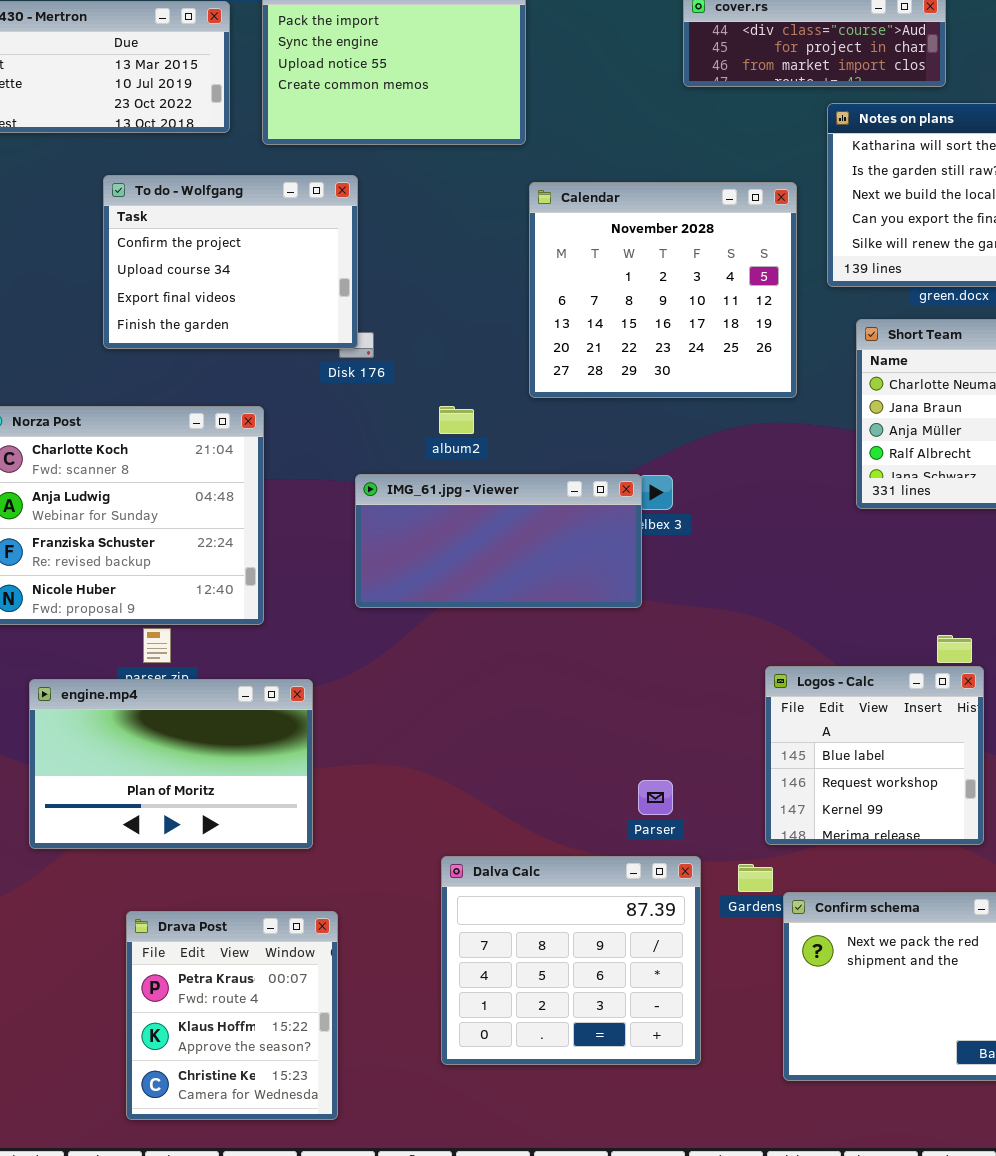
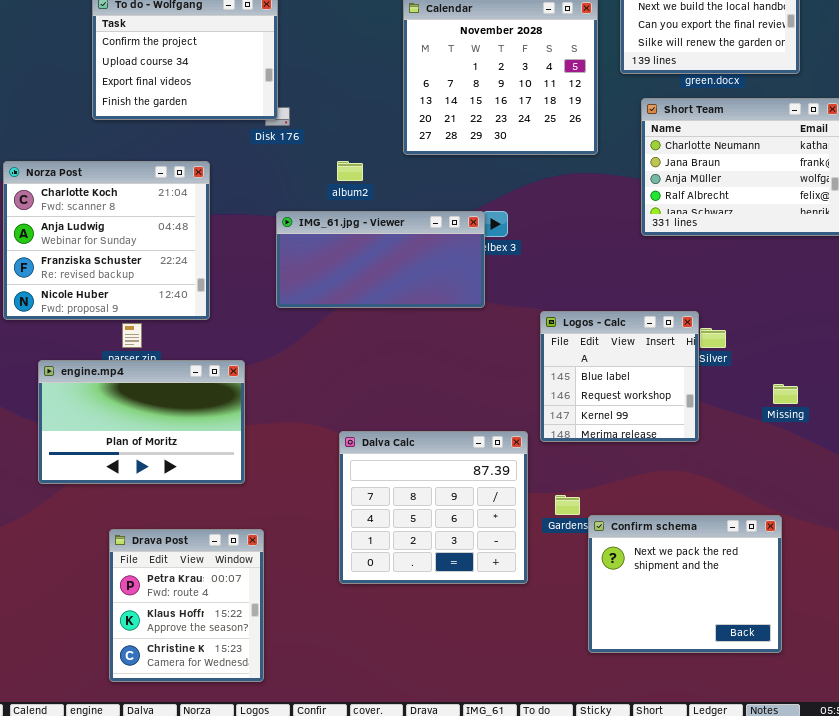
Logos - Calc: [765,666,984,845] -> [540,311,699,442], moved
Dalva Calc: [441,856,701,1065] -> [339,431,528,584], moved

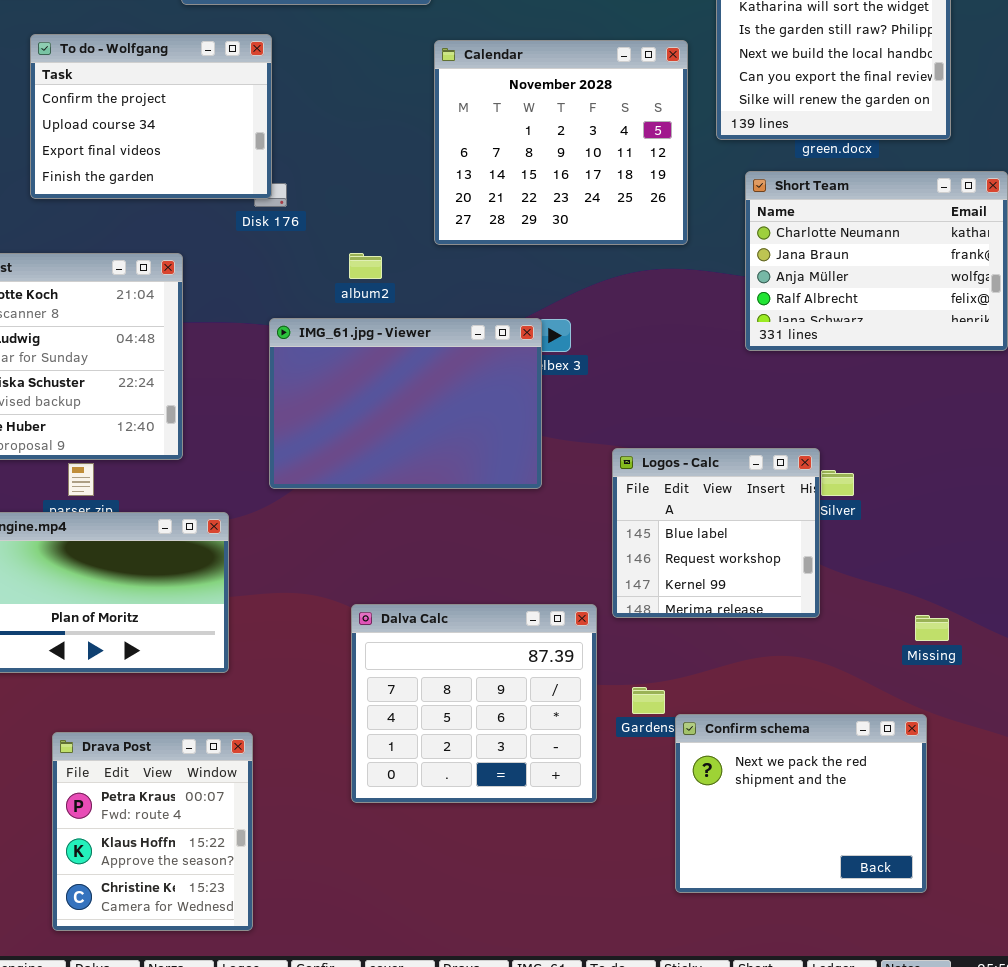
IMG_61.jpg - Viewer: [276,211,485,308] -> [269,318,542,489], resized
Missing: [773,384,798,404] -> [915,615,949,641], moved

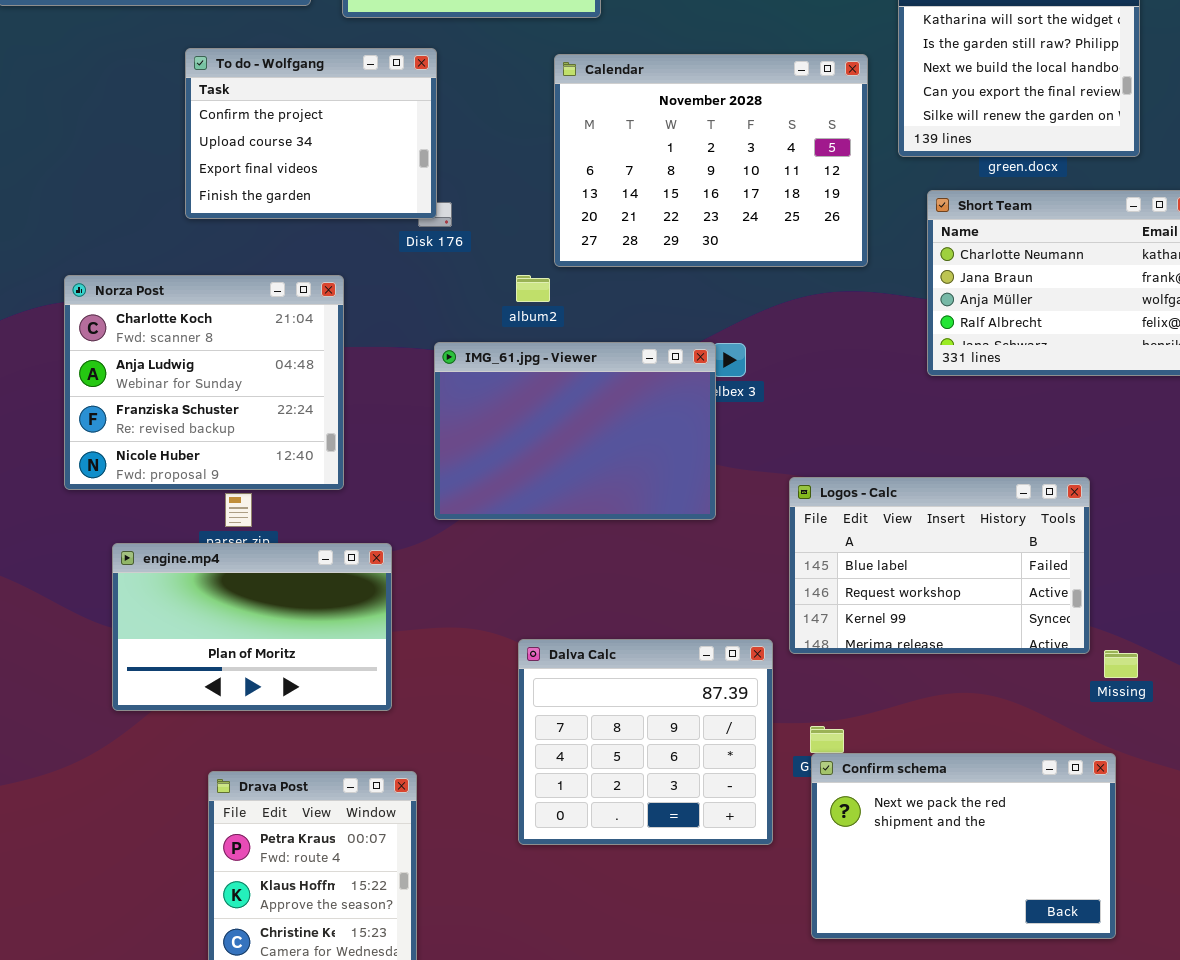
Calendar: [434,40,688,245] -> [554,54,868,267], resized
Logos - Calc: [612,448,820,618] -> [789,477,1090,654], resized
Confirm schema: [675,714,927,893] -> [811,753,1116,939], resized

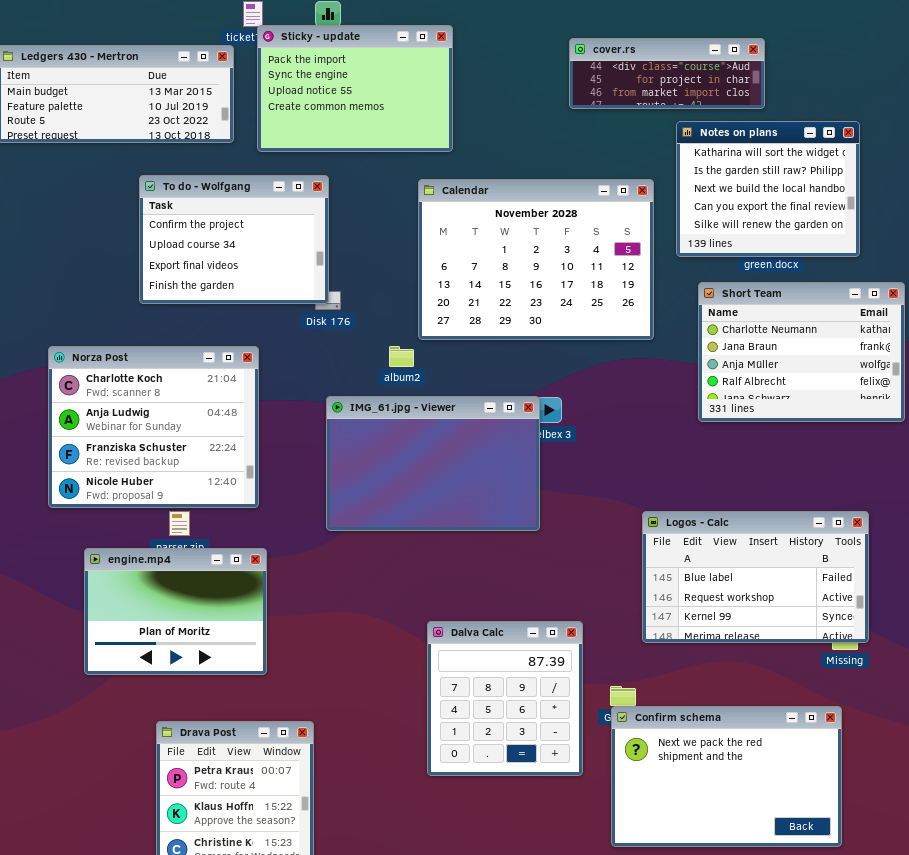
Logos - Calc: [789,477,1090,654] -> [642,511,869,643], moved
engine.mp4: [112,543,392,711] -> [84,548,267,675], resized
Dalva Calc: [518,639,773,845] -> [427,621,583,776], resized

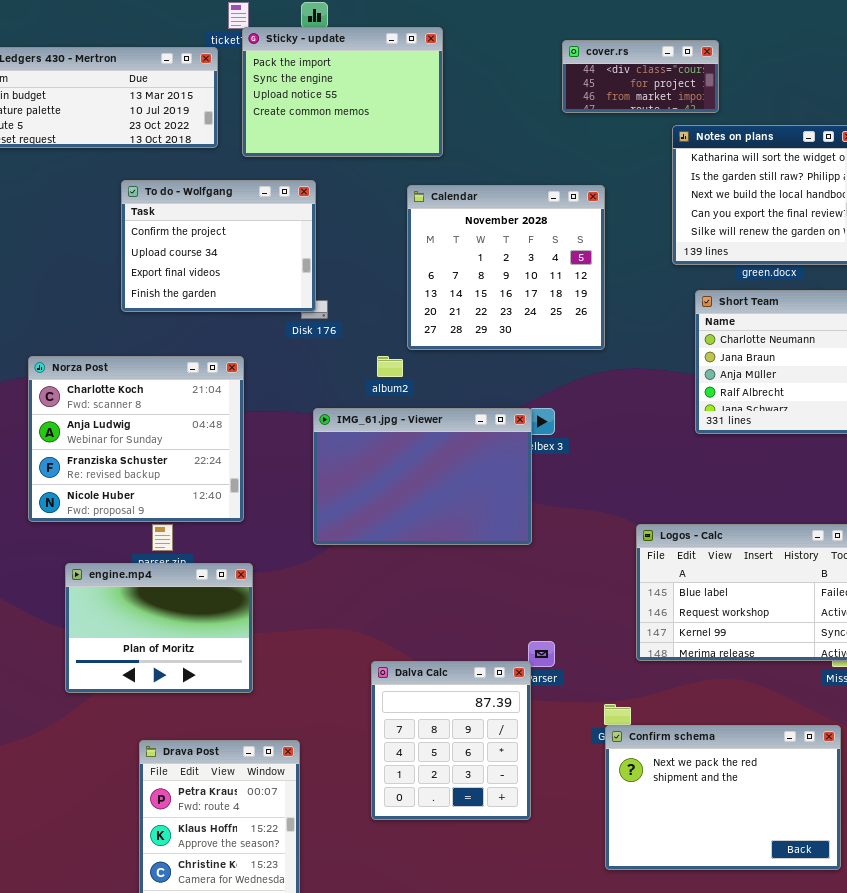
cover.rs: [569,38,765,109] -> [562,40,719,113], resized
Calendar: [418,179,654,340] -> [407,185,605,350], resized
Dalva Calc: [427,621,583,776] -> [371,661,531,820], moved

